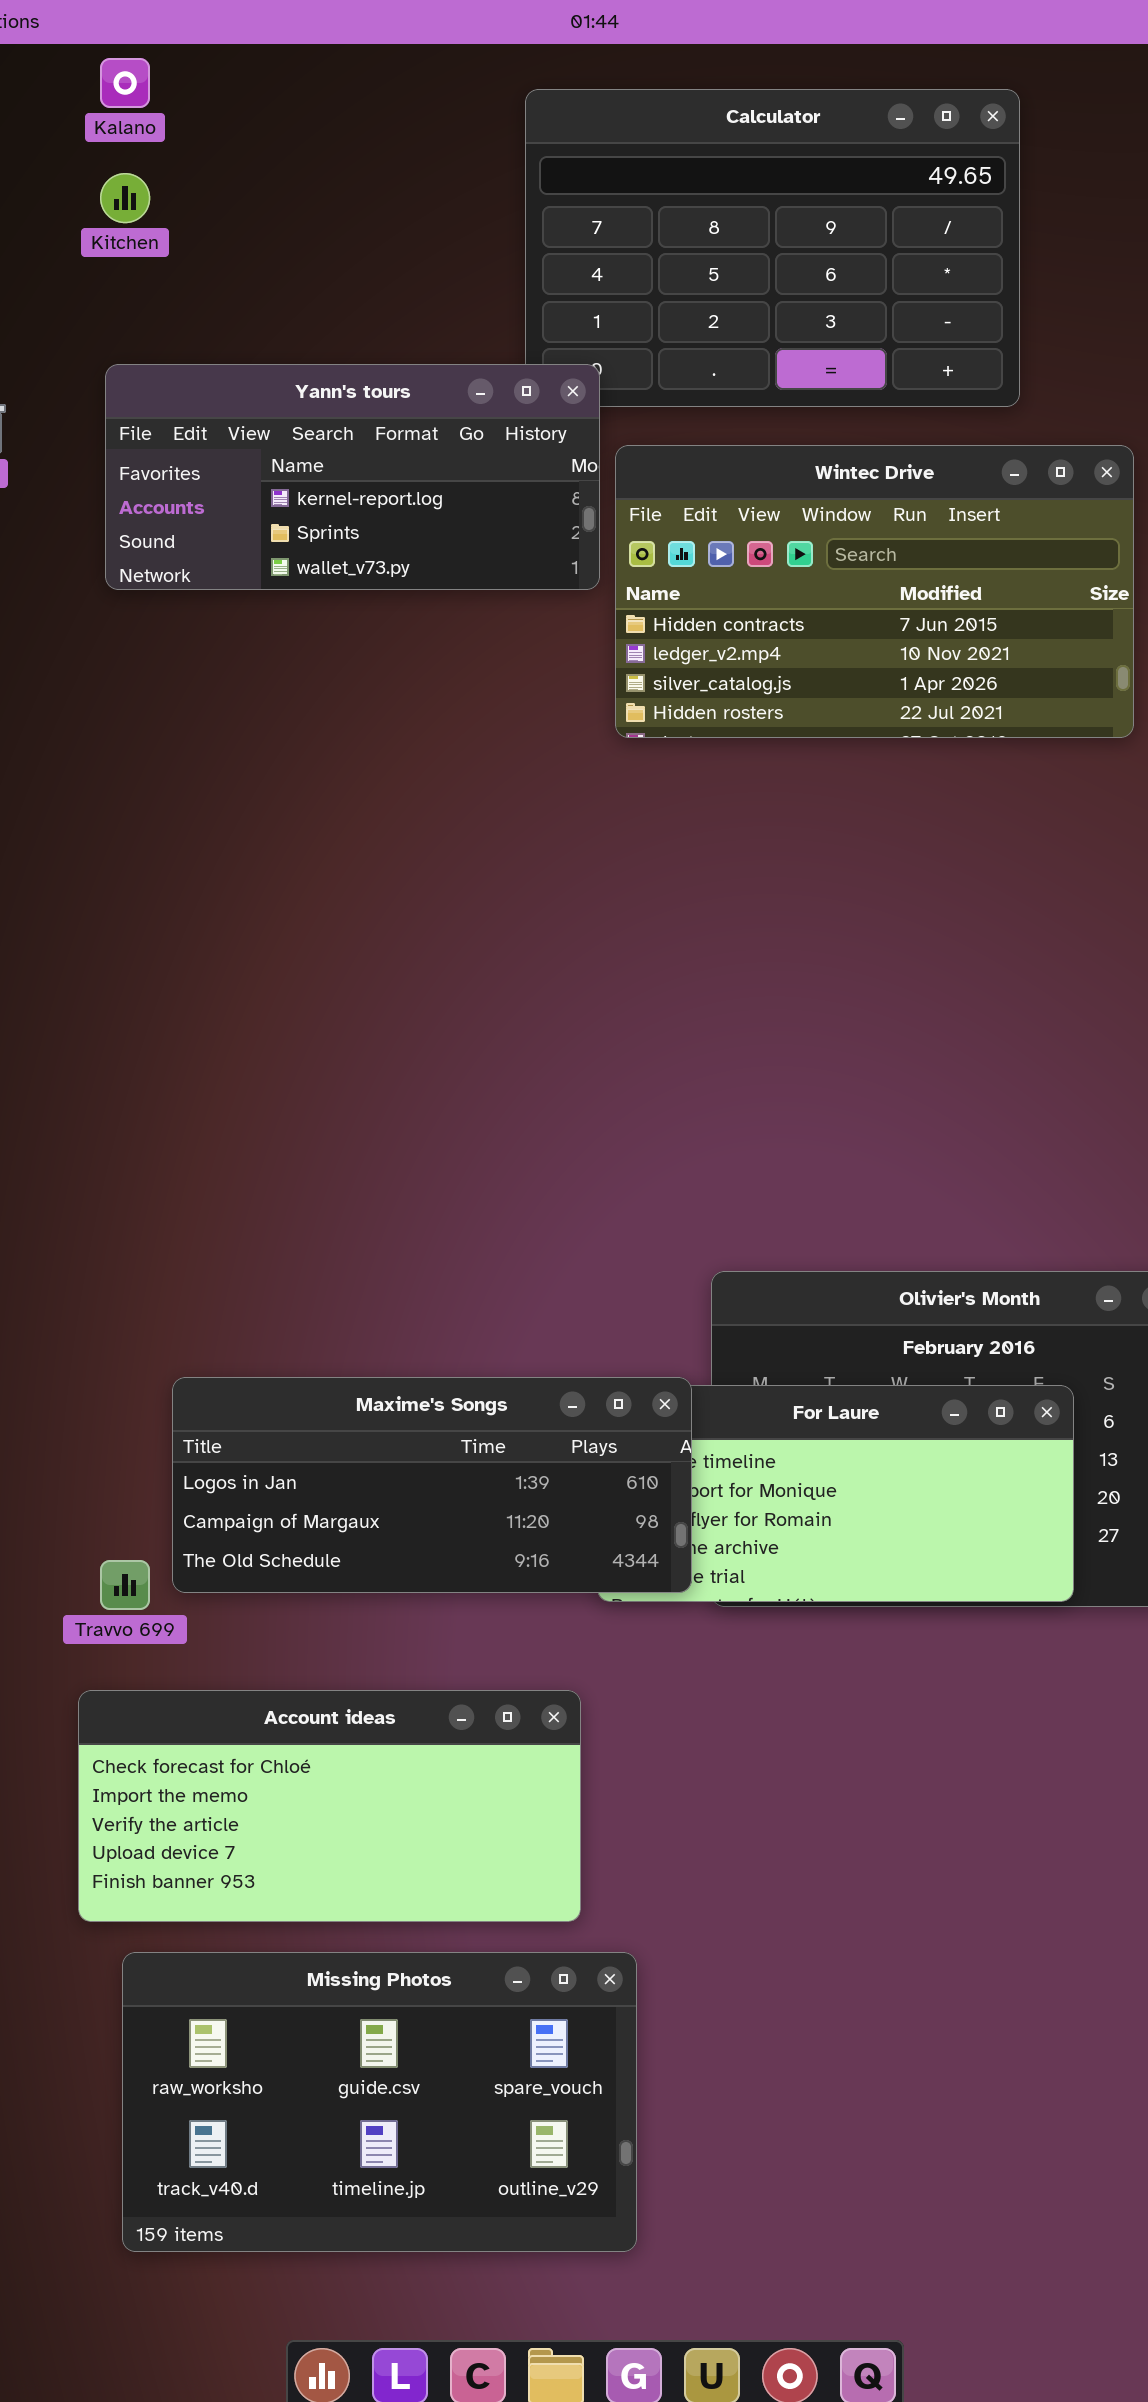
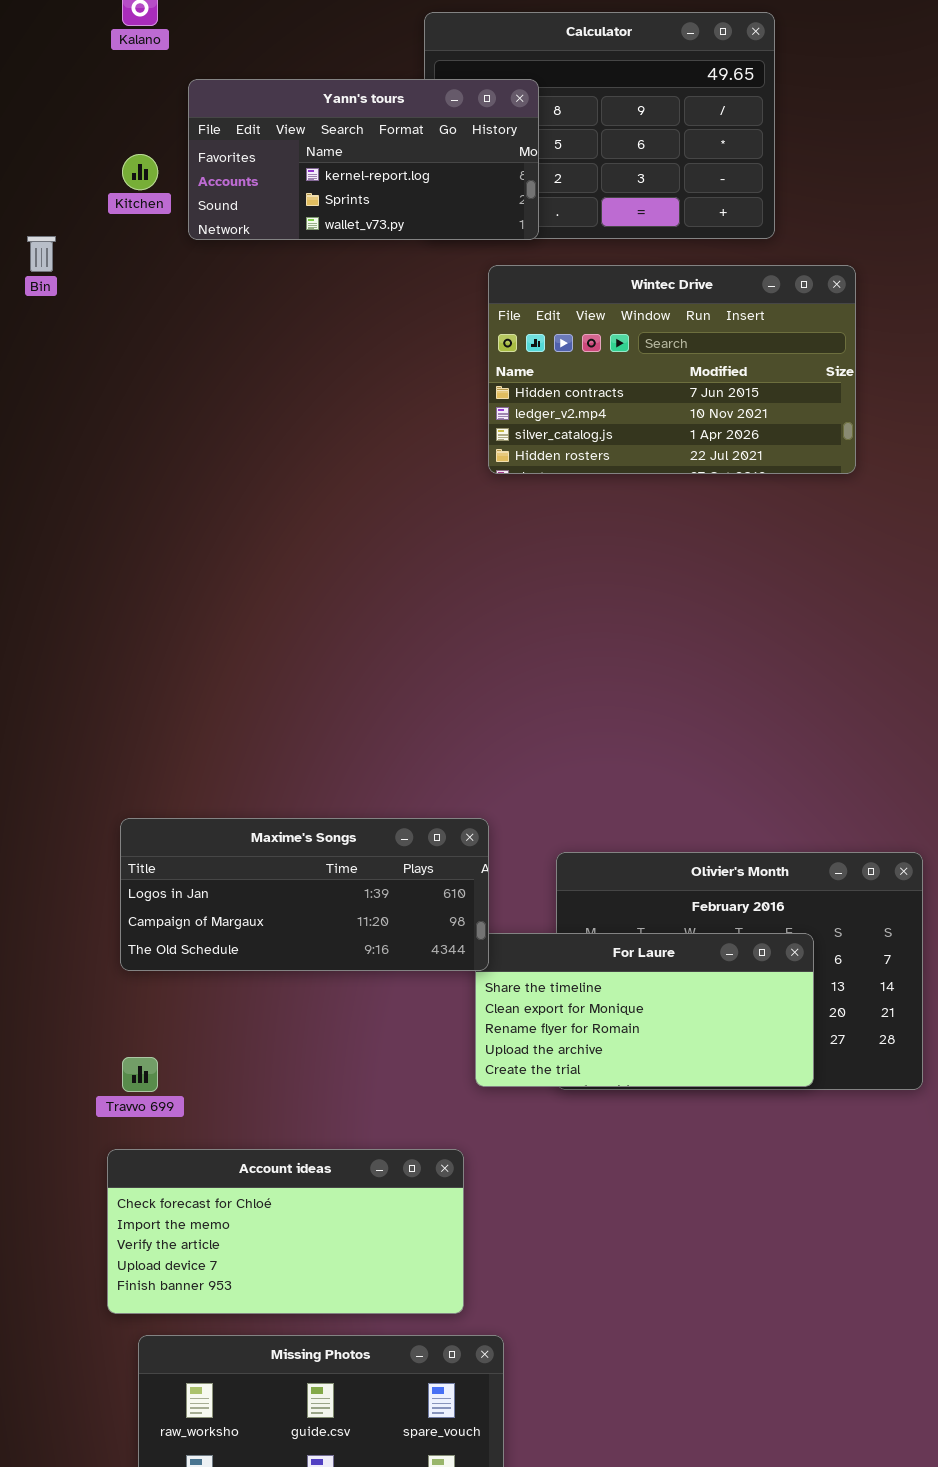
Kitchen: [100,173,150,223] -> [122,154,158,190], moved
Yann's tours: [105,364,600,590] -> [188,79,539,240], moved
Maxime's Songs: [172,1377,692,1593] -> [120,818,489,971], moved

